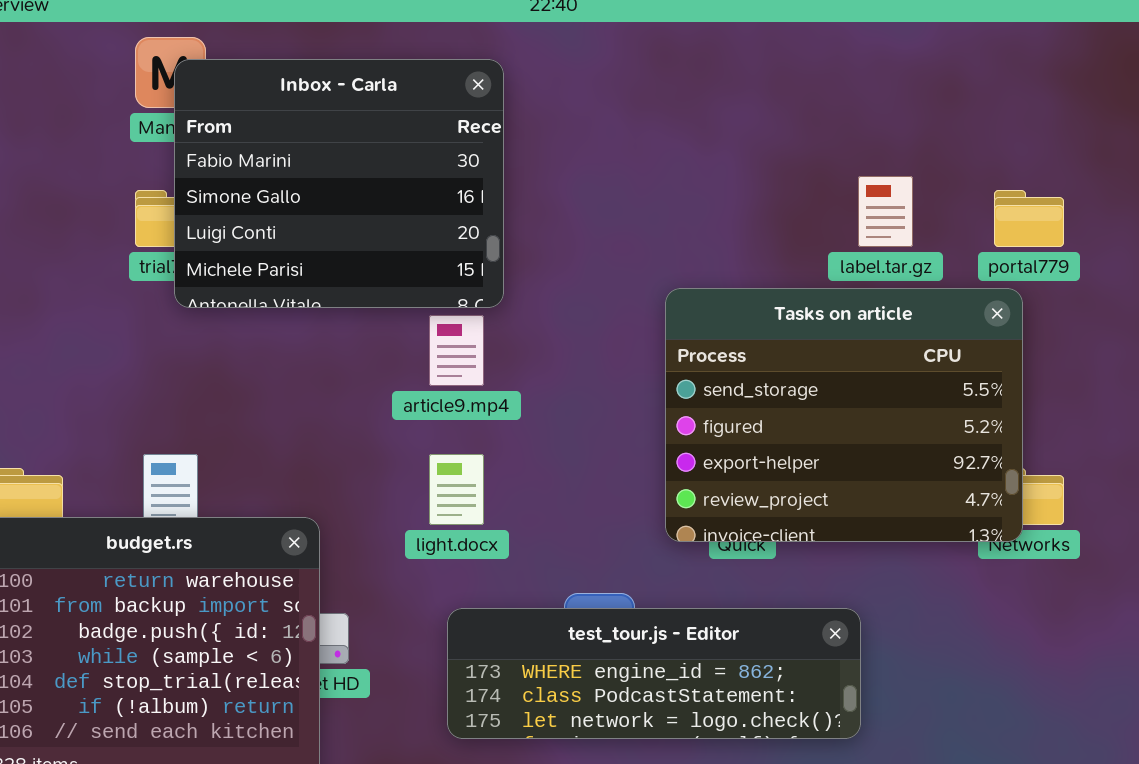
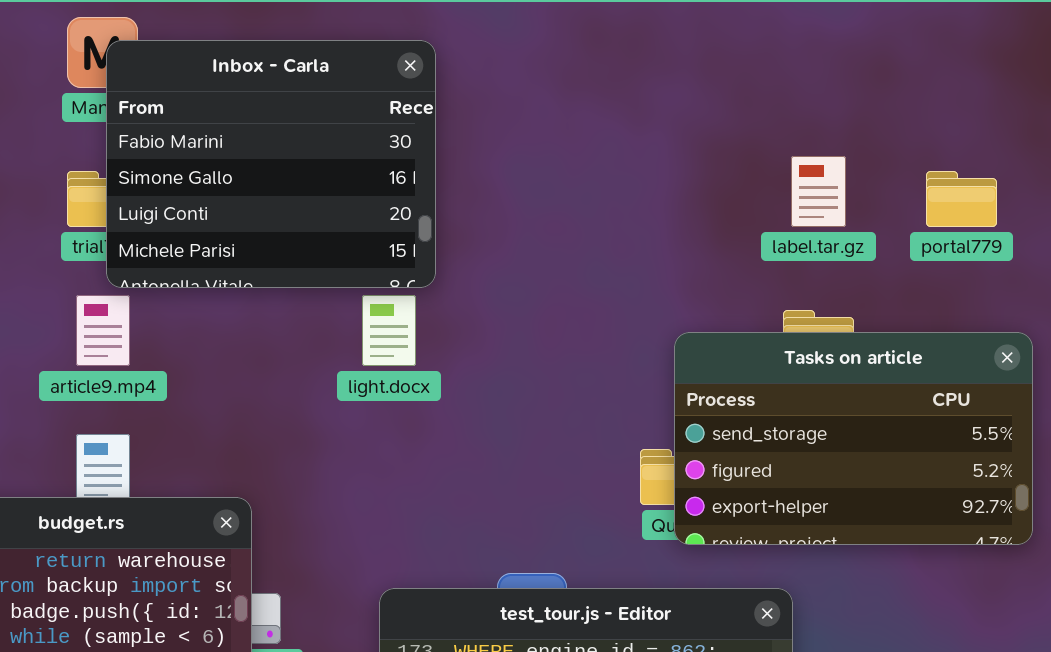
Tasks on article: [665,288,1023,542] -> [674,332,1033,545], moved, resized
article9.mp4: [429,315,484,386] -> [76,295,130,366], moved
light.docx: [429,454,484,525] -> [362,295,416,366], moved

